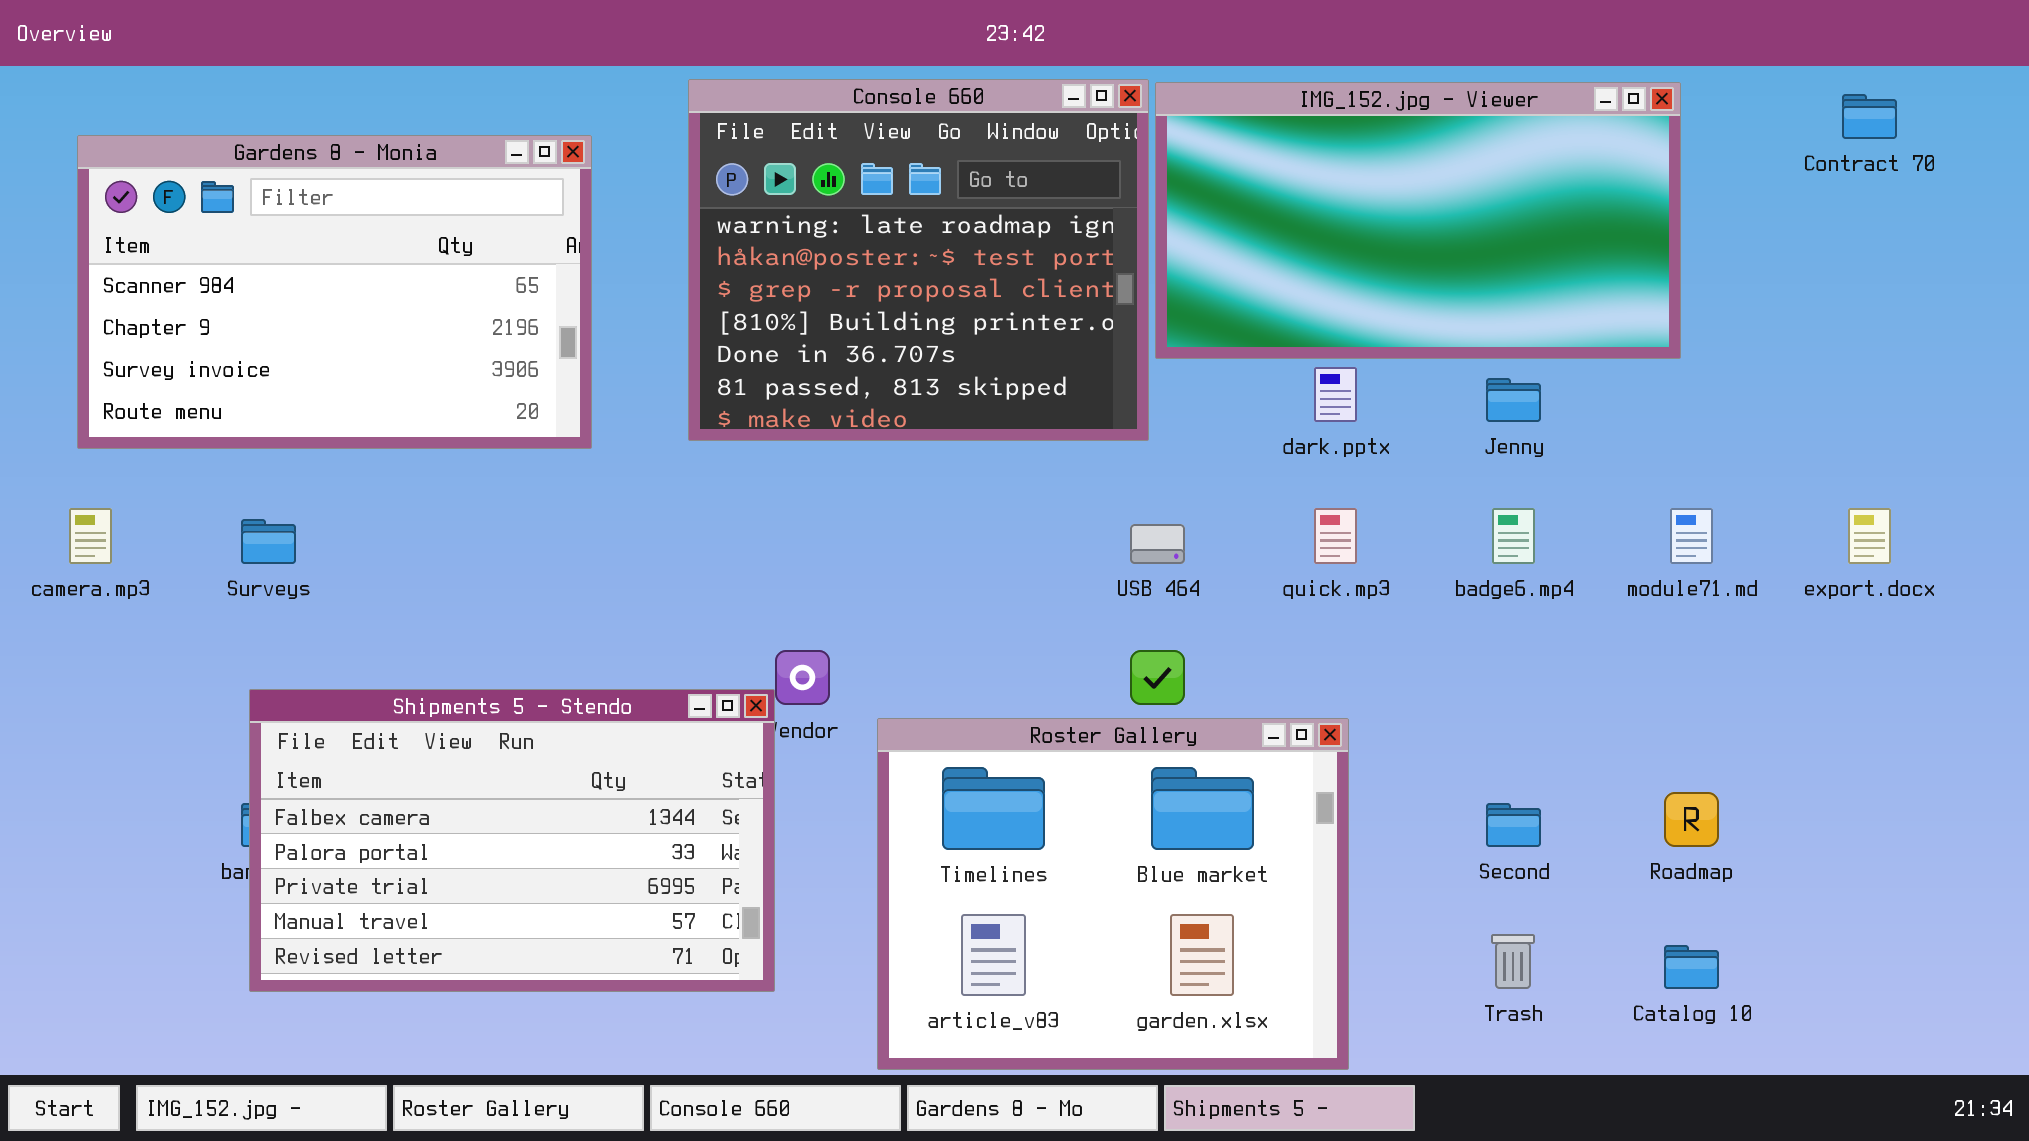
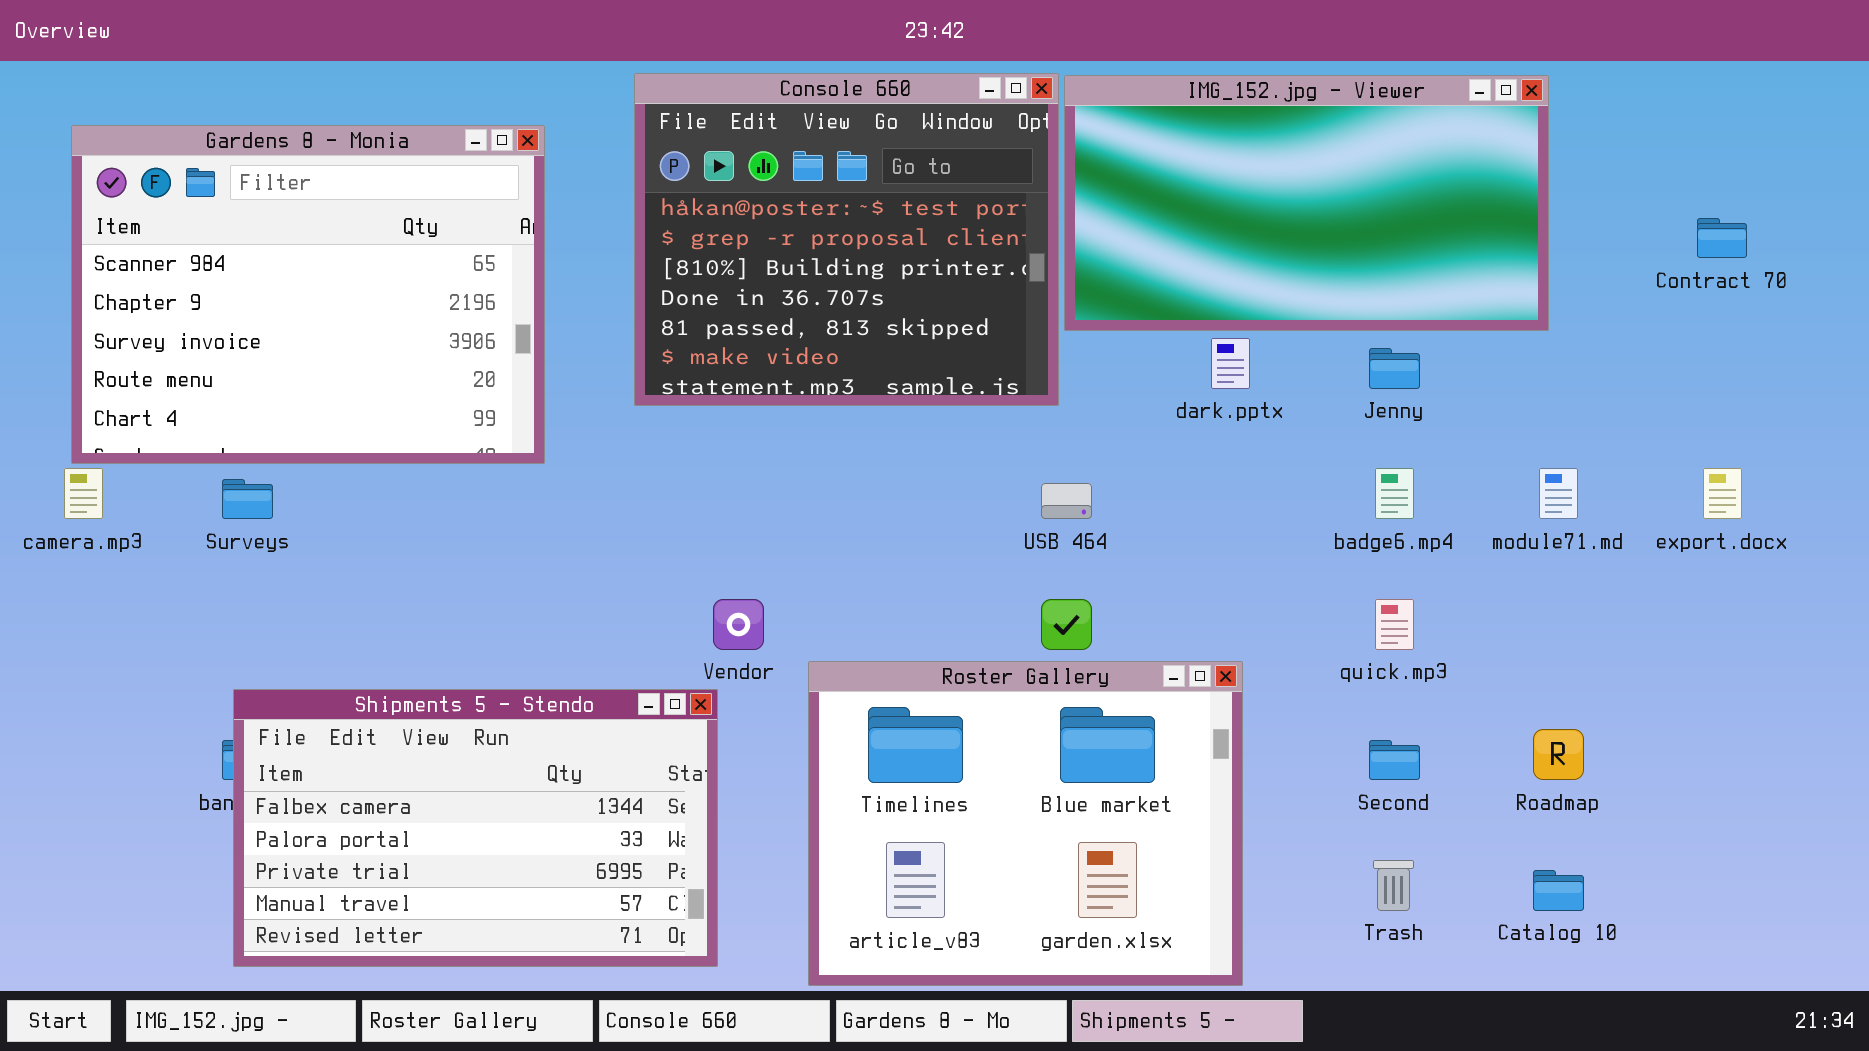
Console 660: [688,79,1149,441] -> [634,73,1059,406], scrolled down 1 row
Contract 70: [1842,94,1897,139] -> [1697,218,1747,258], moved
Gardens 8 - Monia: [77,135,592,449] -> [71,125,545,464], resized
quick.mp3: [1314,508,1357,564] -> [1375,599,1414,650], moved
Shipments 5 - Stendo: [249,689,775,992] -> [233,689,718,967], moved

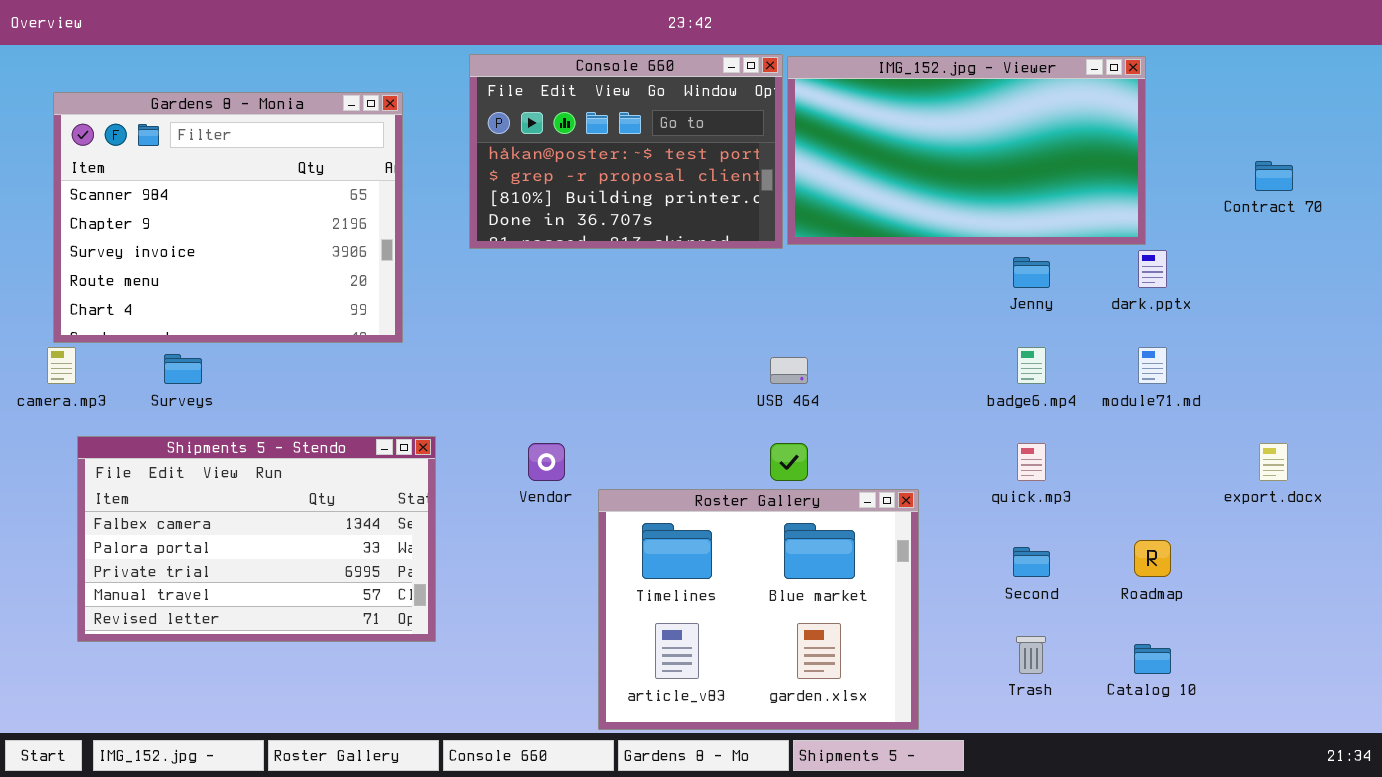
Console 660: [634,73,1059,406] -> [469,54,783,249], resized
dark.pptx: [1211,338,1250,389] -> [1138,250,1167,288], moved
export.docx: [1703,468,1742,519] -> [1259,443,1288,481], moved
Shipments 5 - Stendo: [233,689,718,967] -> [77,436,436,642], moved

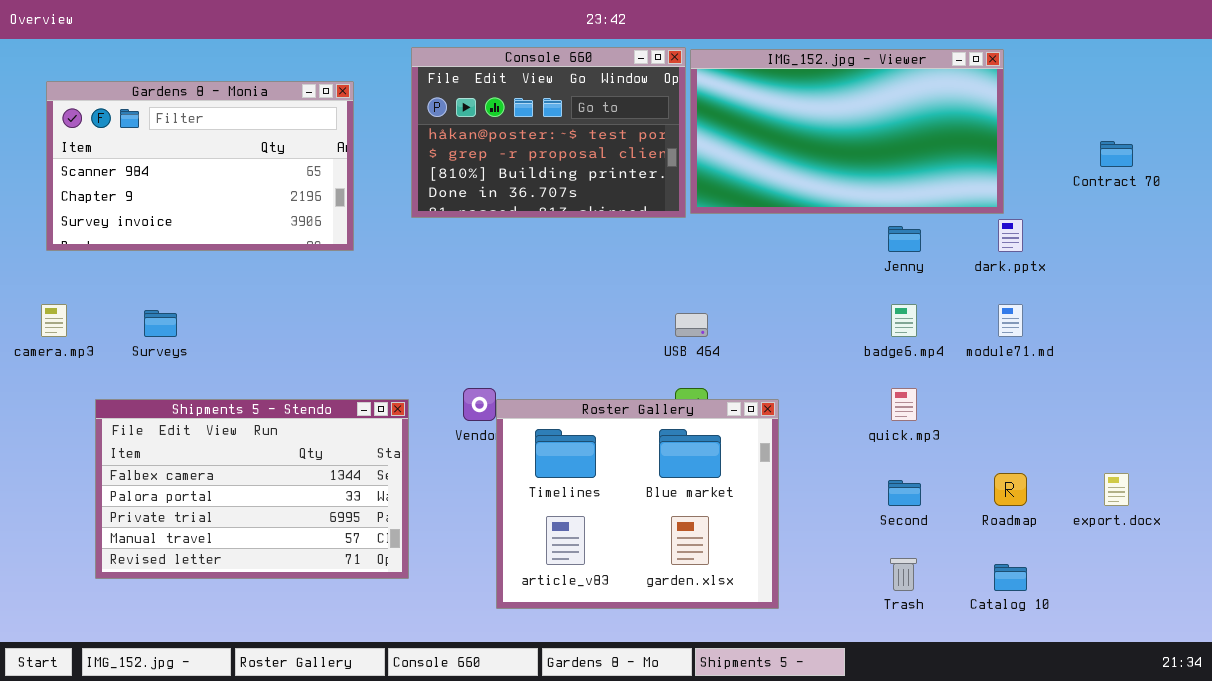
Gardens 8 - Monia: [53,92,403,343] -> [46,81,354,251], resized
Shipments 5 - Stendo: [77,436,436,642] -> [95,399,409,579], moved
export.docx: [1259,443,1288,481] -> [1104,473,1129,506], moved
Roster Gallery: [598,489,919,730] -> [496,399,779,609], moved

